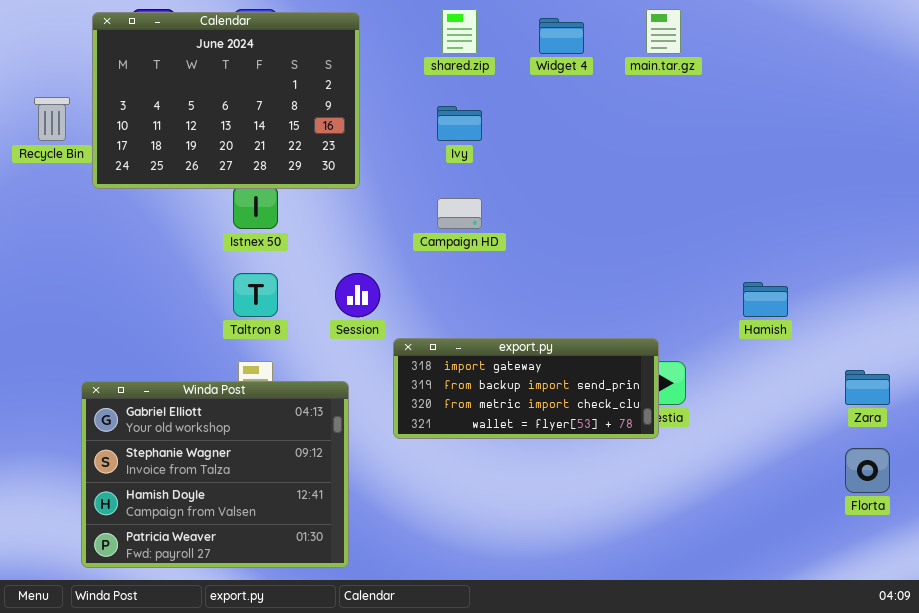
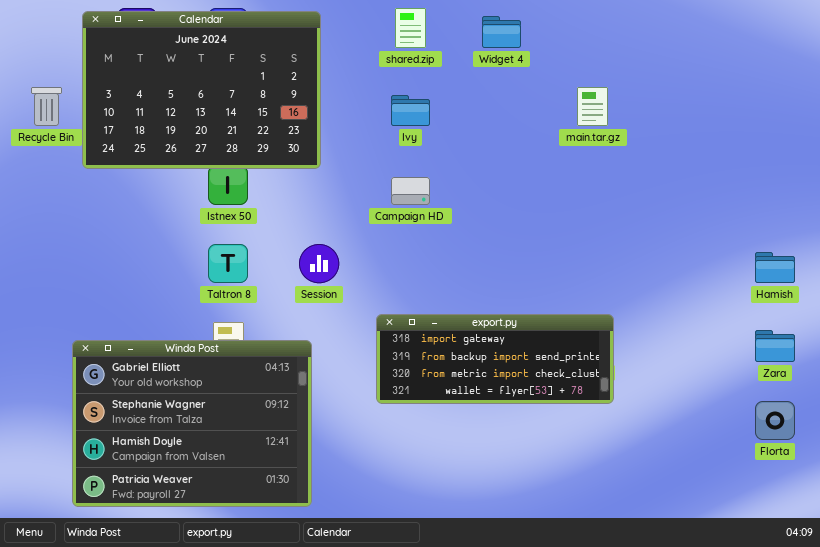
main.tar.gz: [646,9,681,54] -> [577,87,608,126], moved
Hamish: [743,282,788,317] -> [755,252,795,283], moved
export.py: [393,338,659,439] -> [376,314,614,404], moved

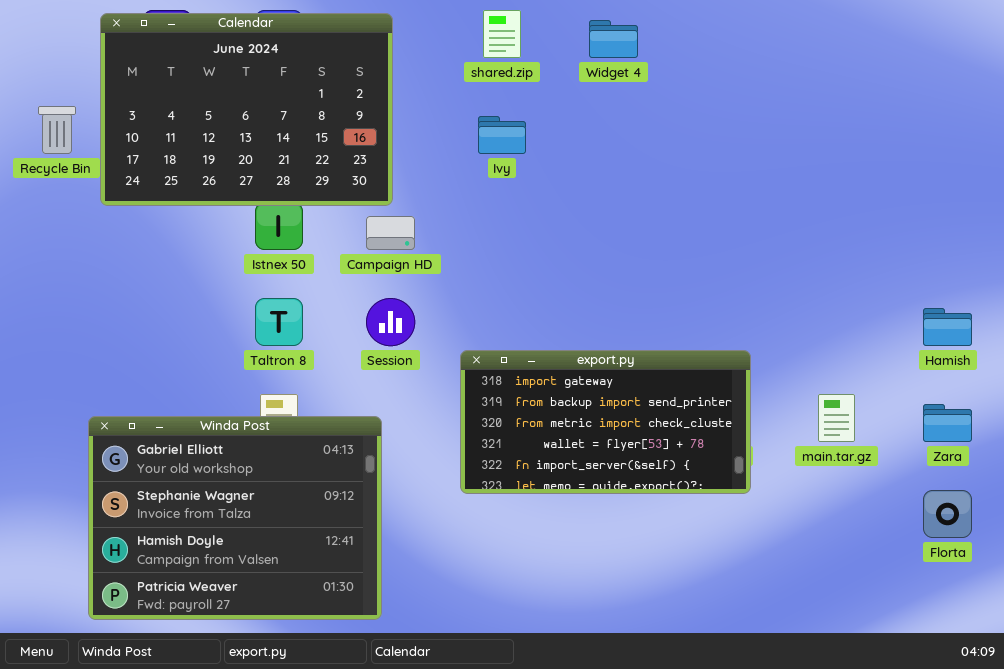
main.tar.gz: [577,87,608,126] -> [818,394,855,442], moved
Campaign HD: [391,177,430,205] -> [366,216,415,250], moved
export.py: [376,314,614,404] -> [460,350,751,494], resized

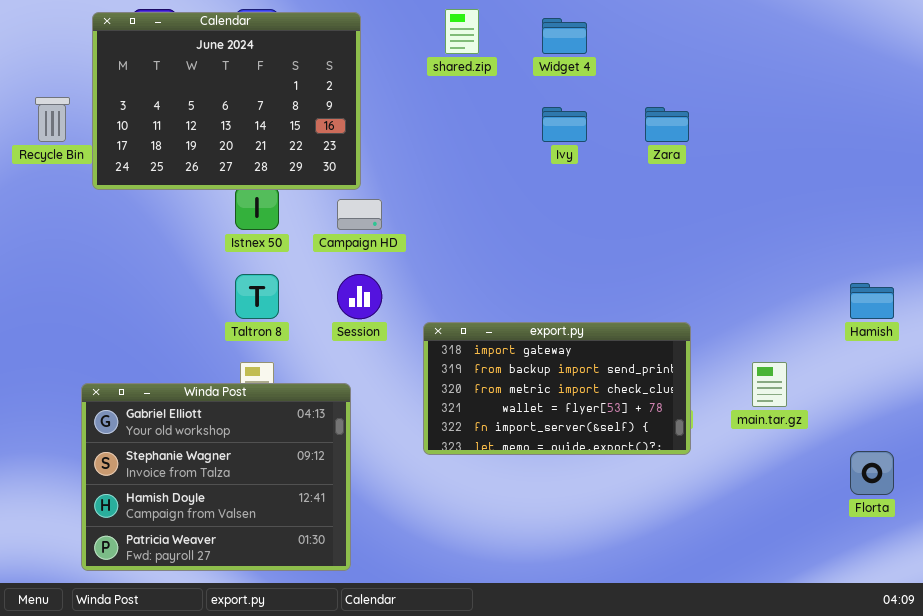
Ivy: [478,116,526,154] -> [542,107,587,142], moved
Zara: [923,404,972,442] -> [645,107,689,142], moved

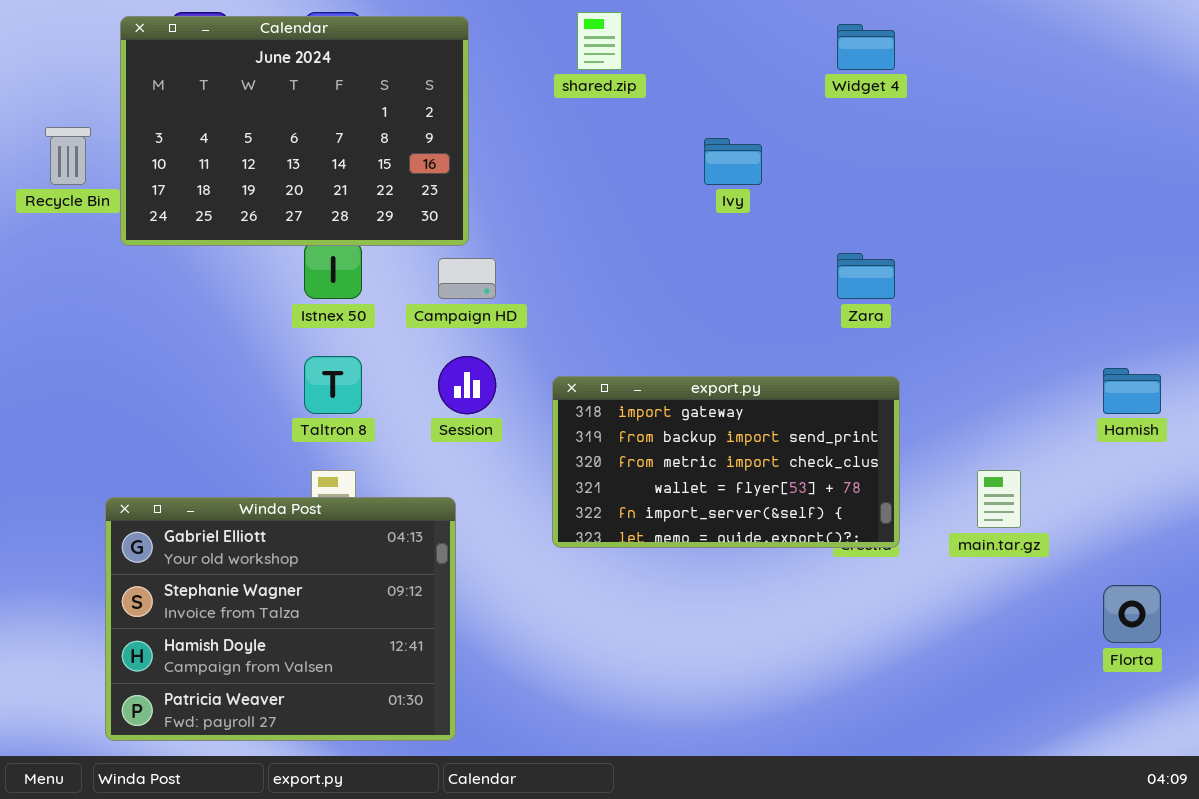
Widget 4: [542,18,587,54] -> [837,24,895,70], moved
Zara: [645,107,689,142] -> [837,253,895,299], moved
export.py: [423,322,691,455] -> [552,376,900,548], moved

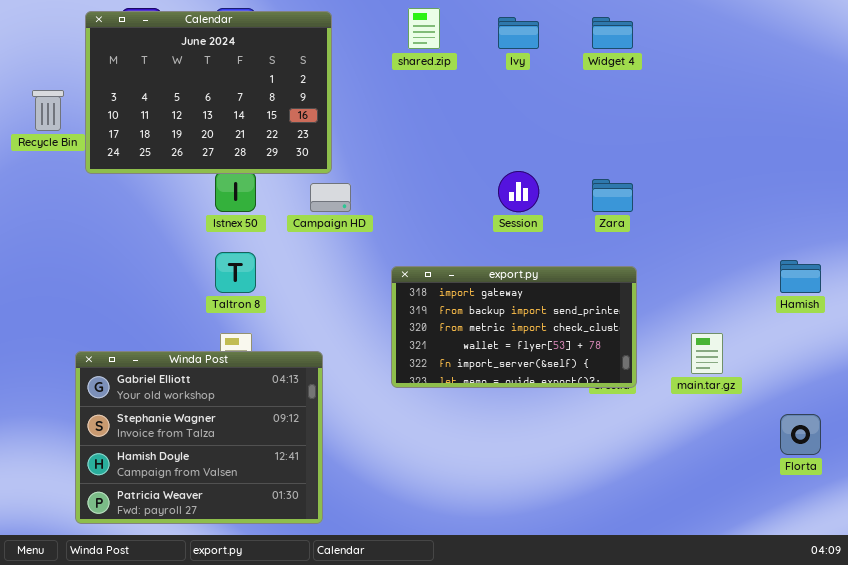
Ivy: [704,138,762,185] -> [498,17,539,49], moved
Session: [438,356,496,414] -> [498,171,539,212], moved

